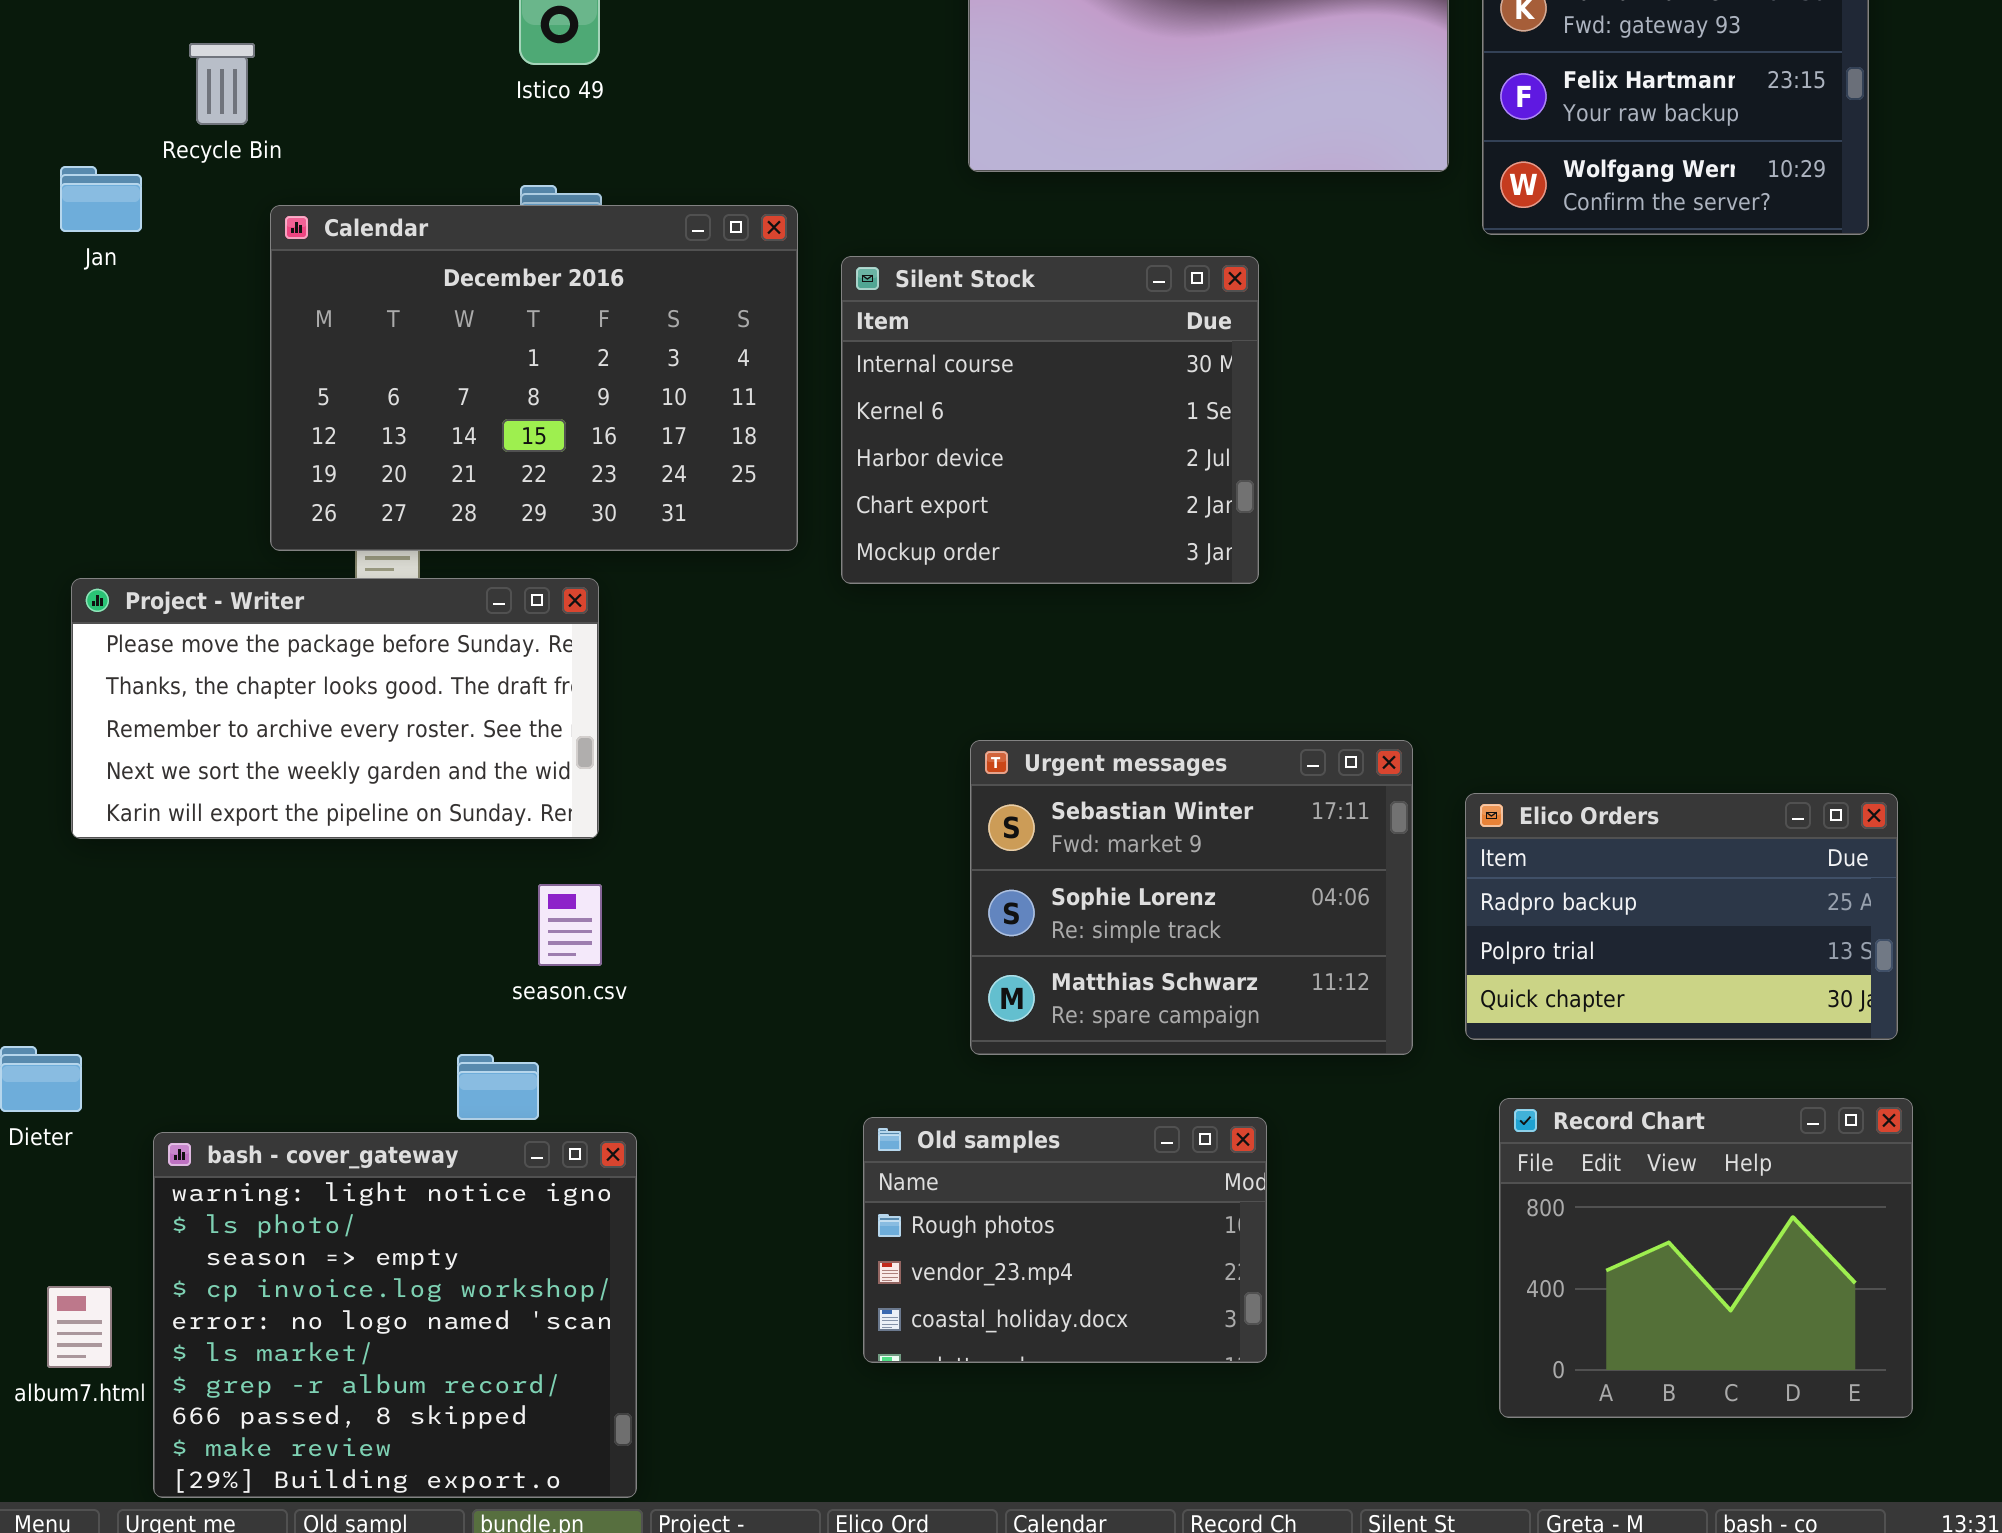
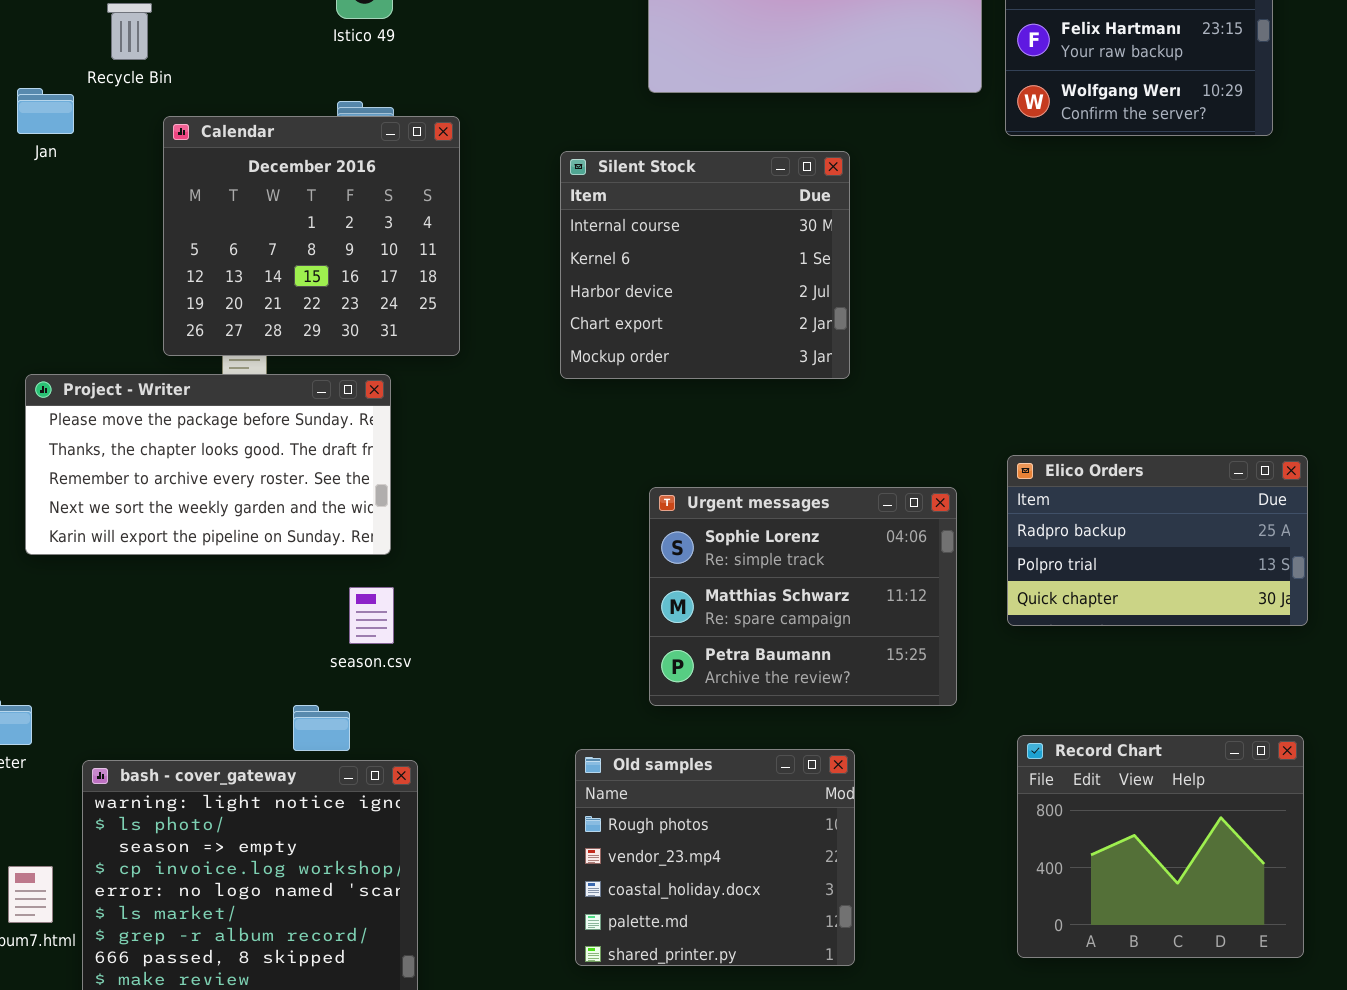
Calendar: [270,205,798,551] -> [163,116,460,356], resized
Urgent messages: [970,740,1413,1055] -> [649,487,957,706], scrolled down 1 row
Elico Orders: [1465,793,1898,1040] -> [1007,455,1308,626], moved
Old samples: [863,1117,1267,1363] -> [575,749,855,966], resized

